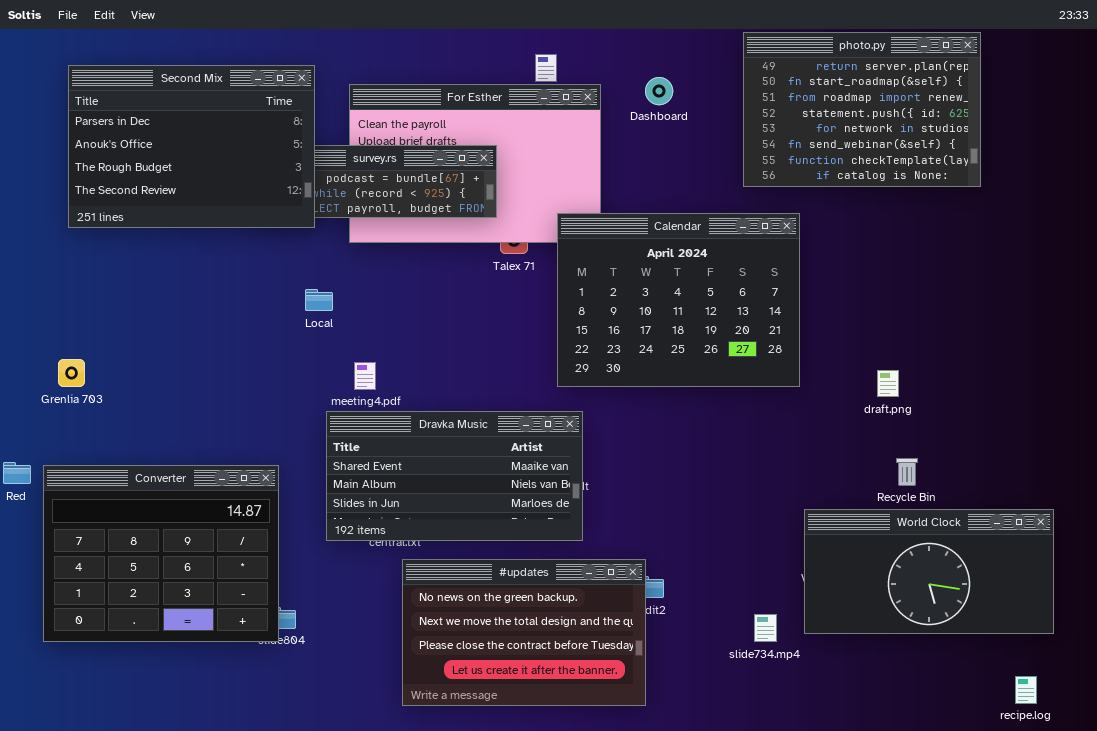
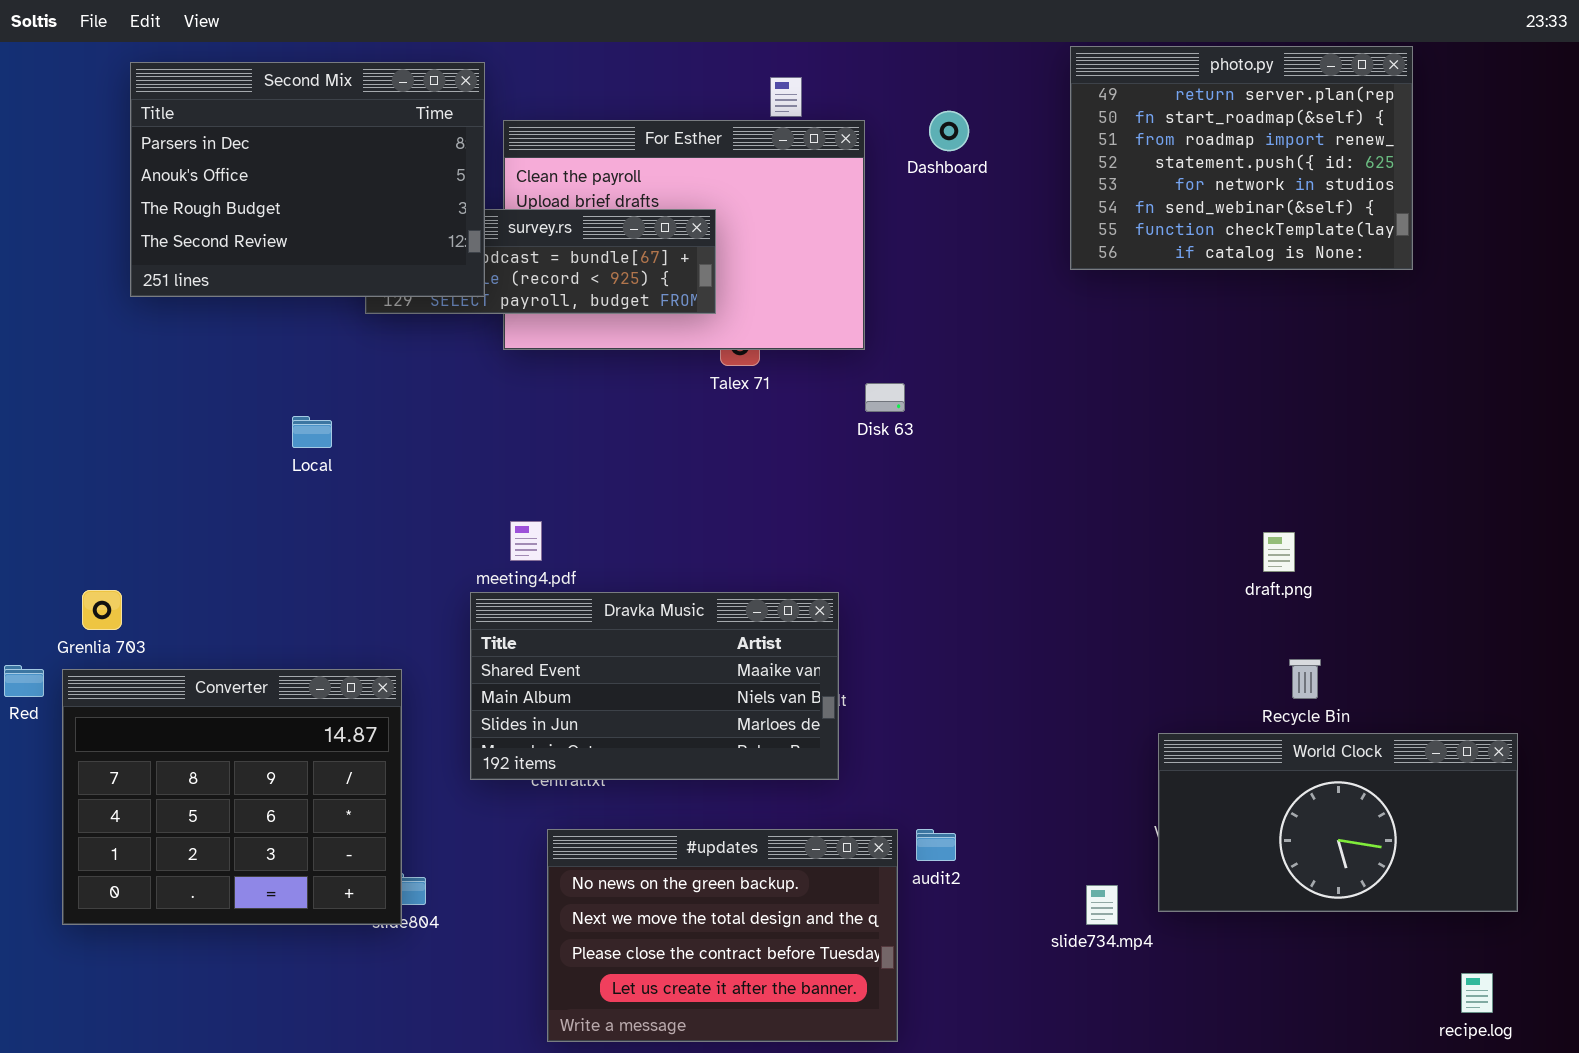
Second Mix: [68,65,315,228] -> [130,62,485,297], moved
Calendar: [557,213,800,387] -> none, closed
Local: [305,289,333,311] -> [292,416,332,448], moved
Grenlia 703: [58,359,85,387] -> [82,590,122,630], moved
#updates: [402,559,646,706] -> [547,829,898,1042], moved

